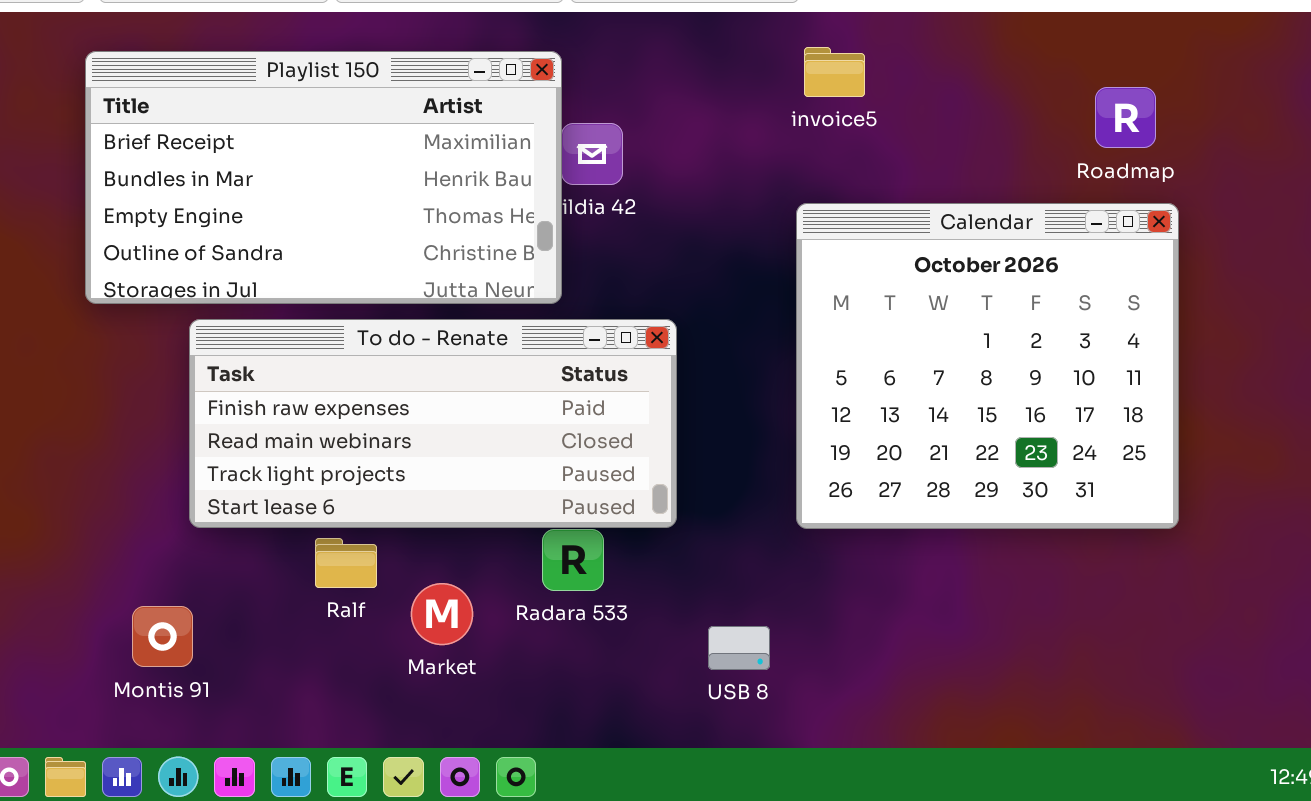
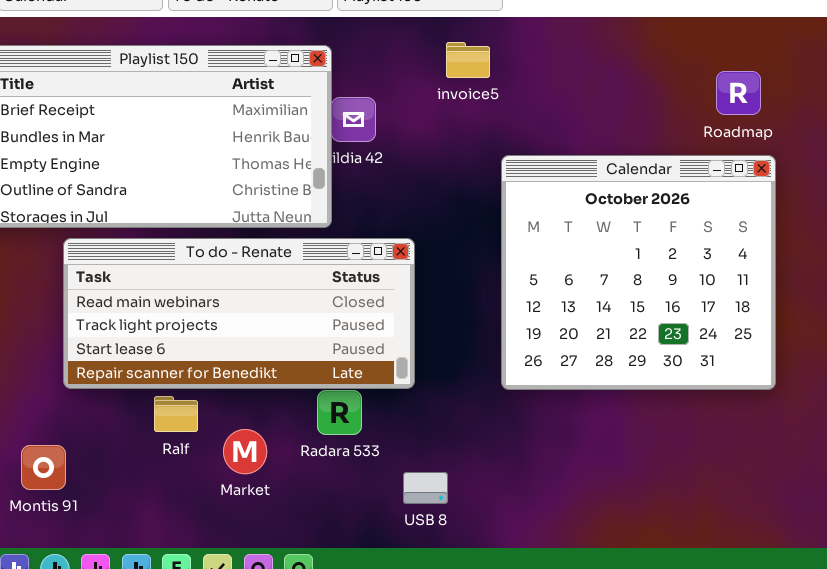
invoice5: [804,47,865,97] -> [446,42,490,78], moved
To do - Renate: [189,319,677,528] -> [63,238,415,389], scrolled down 1 row
USB 8: [708,626,770,670] -> [403,472,448,504], moved

